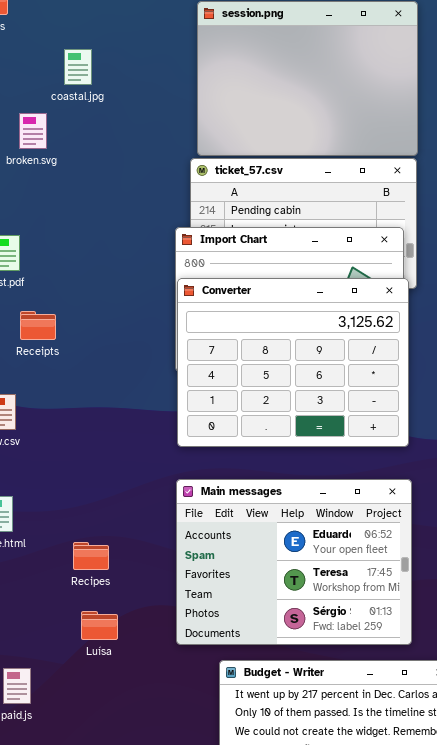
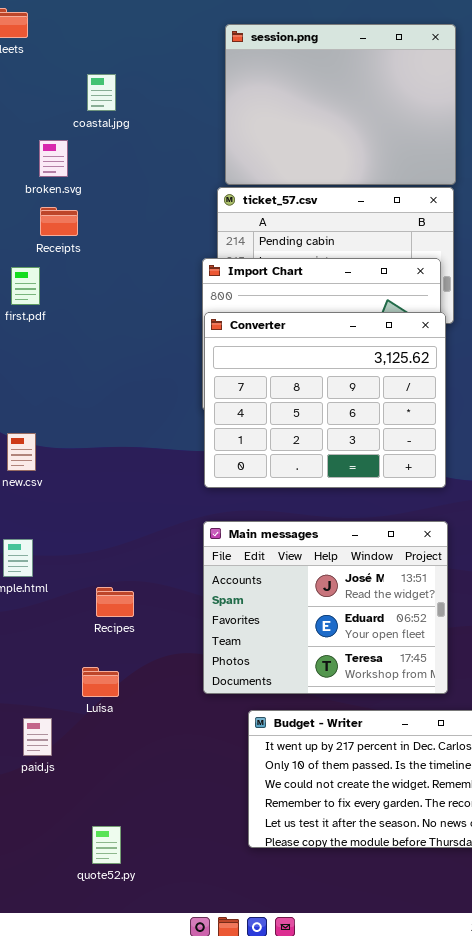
Receipts: [20,311,56,340] -> [40,207,78,236], moved
Main messages: [176,479,412,645] -> [203,521,448,694], scrolled up 1 row
Luísa: [81,611,118,640] -> [82,667,119,697], moved

